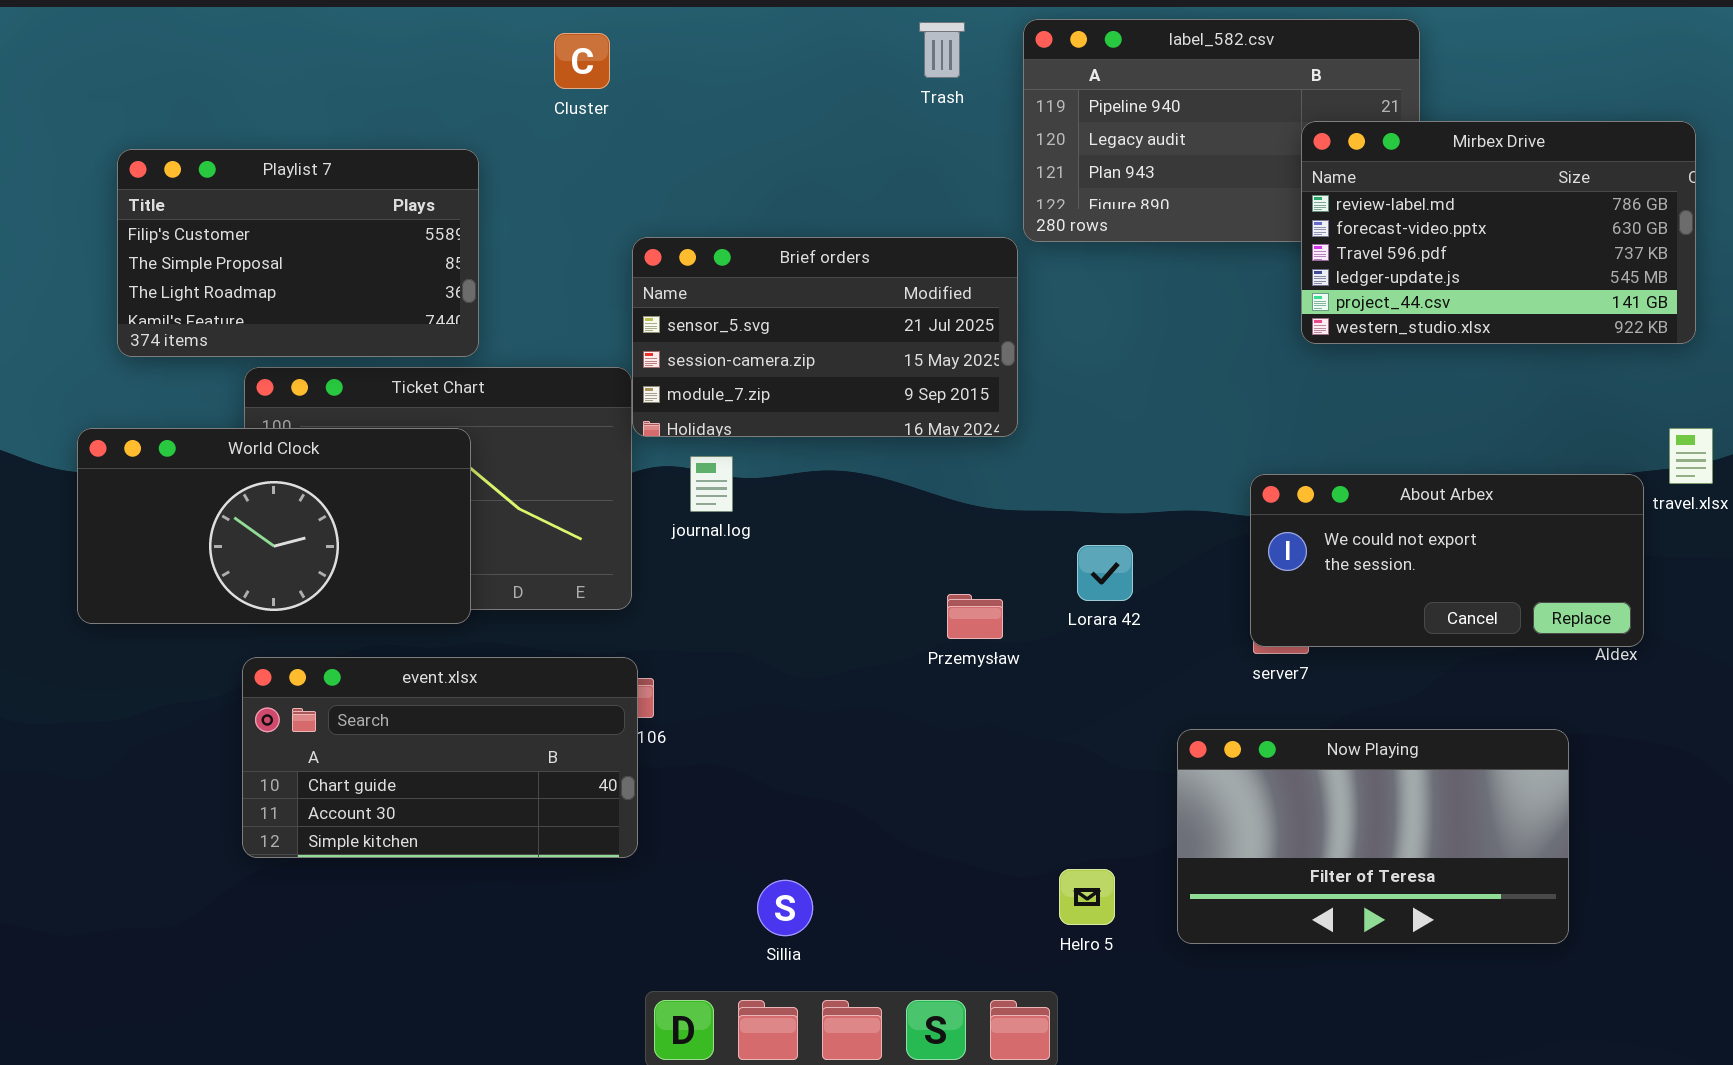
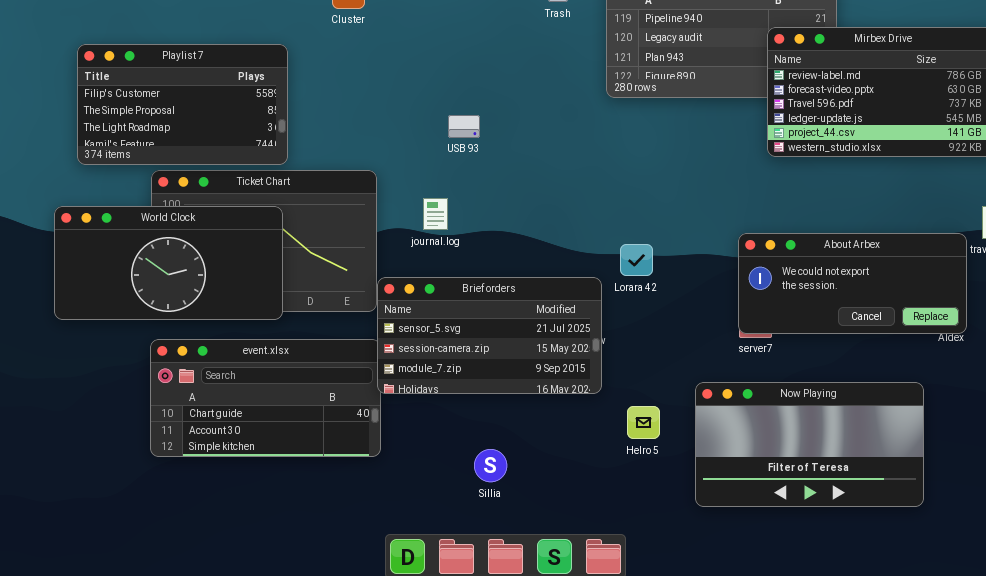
Brief orders: [632,237,1018,437] -> [377,277,602,394], moved
journal.log: [690,456,733,512] -> [423,198,448,230], moved
Lorara 42: [1077,545,1133,601] -> [620,244,653,276], moved
Helro 5: [1059,869,1115,925] -> [627,406,660,439], moved
Sillia: [757,880,813,936] -> [474,449,507,482], moved

